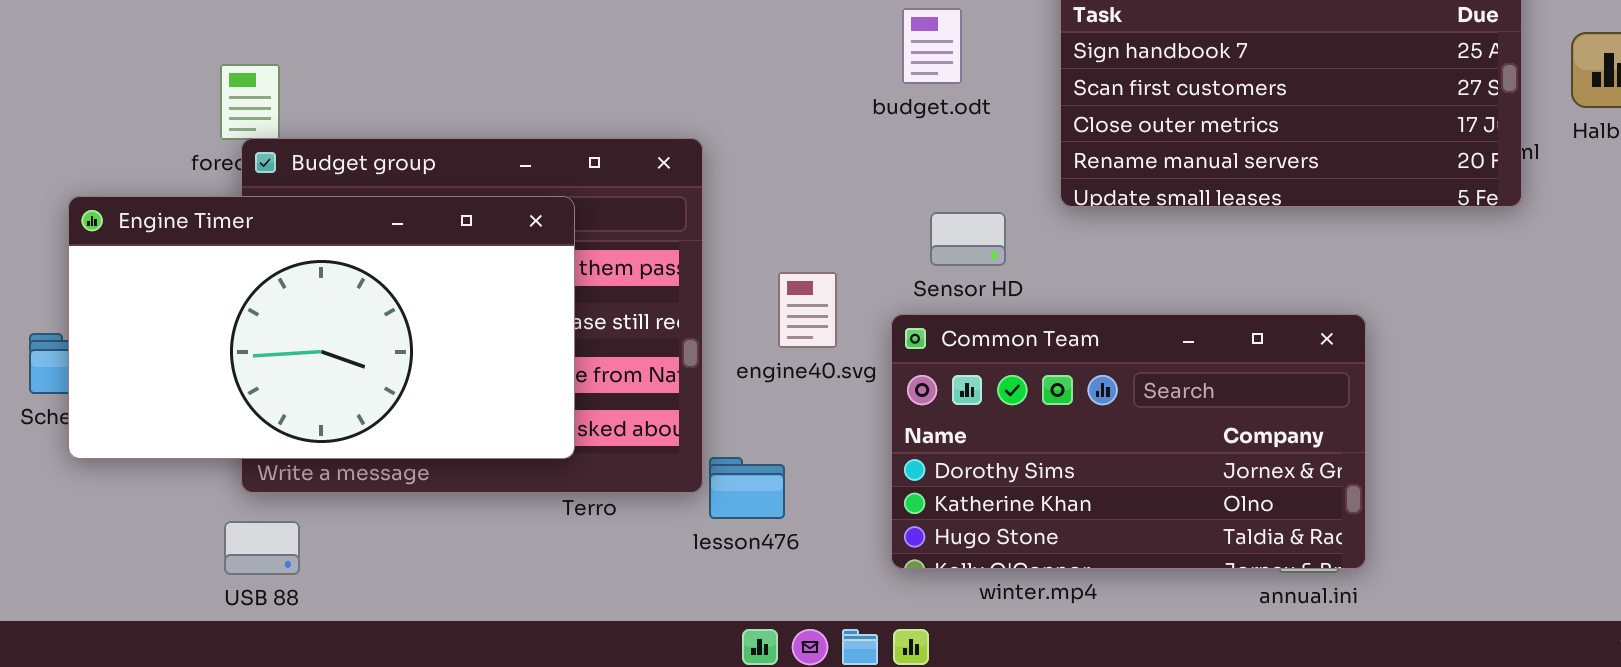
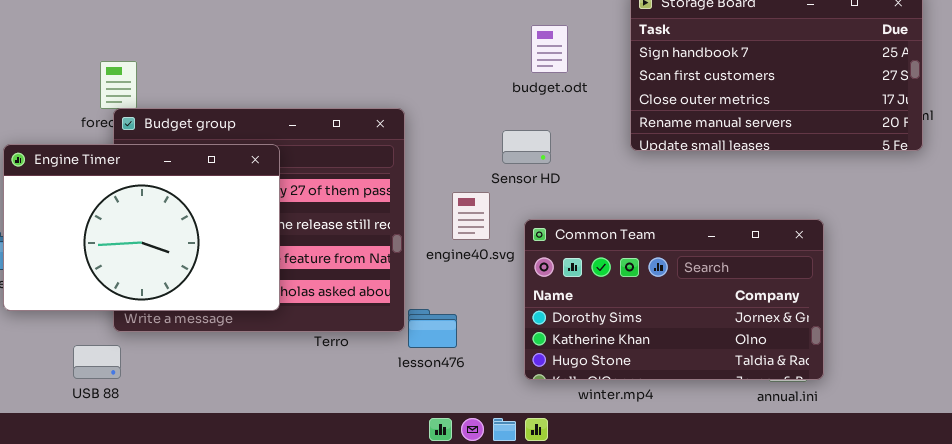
Engine Timer: [68,196,575,459] -> [3,144,280,311], resized
Sensor HD: [930,212,1006,266] -> [502,130,551,164], moved
USB 88: [224,521,300,575] -> [73,345,121,379], moved

